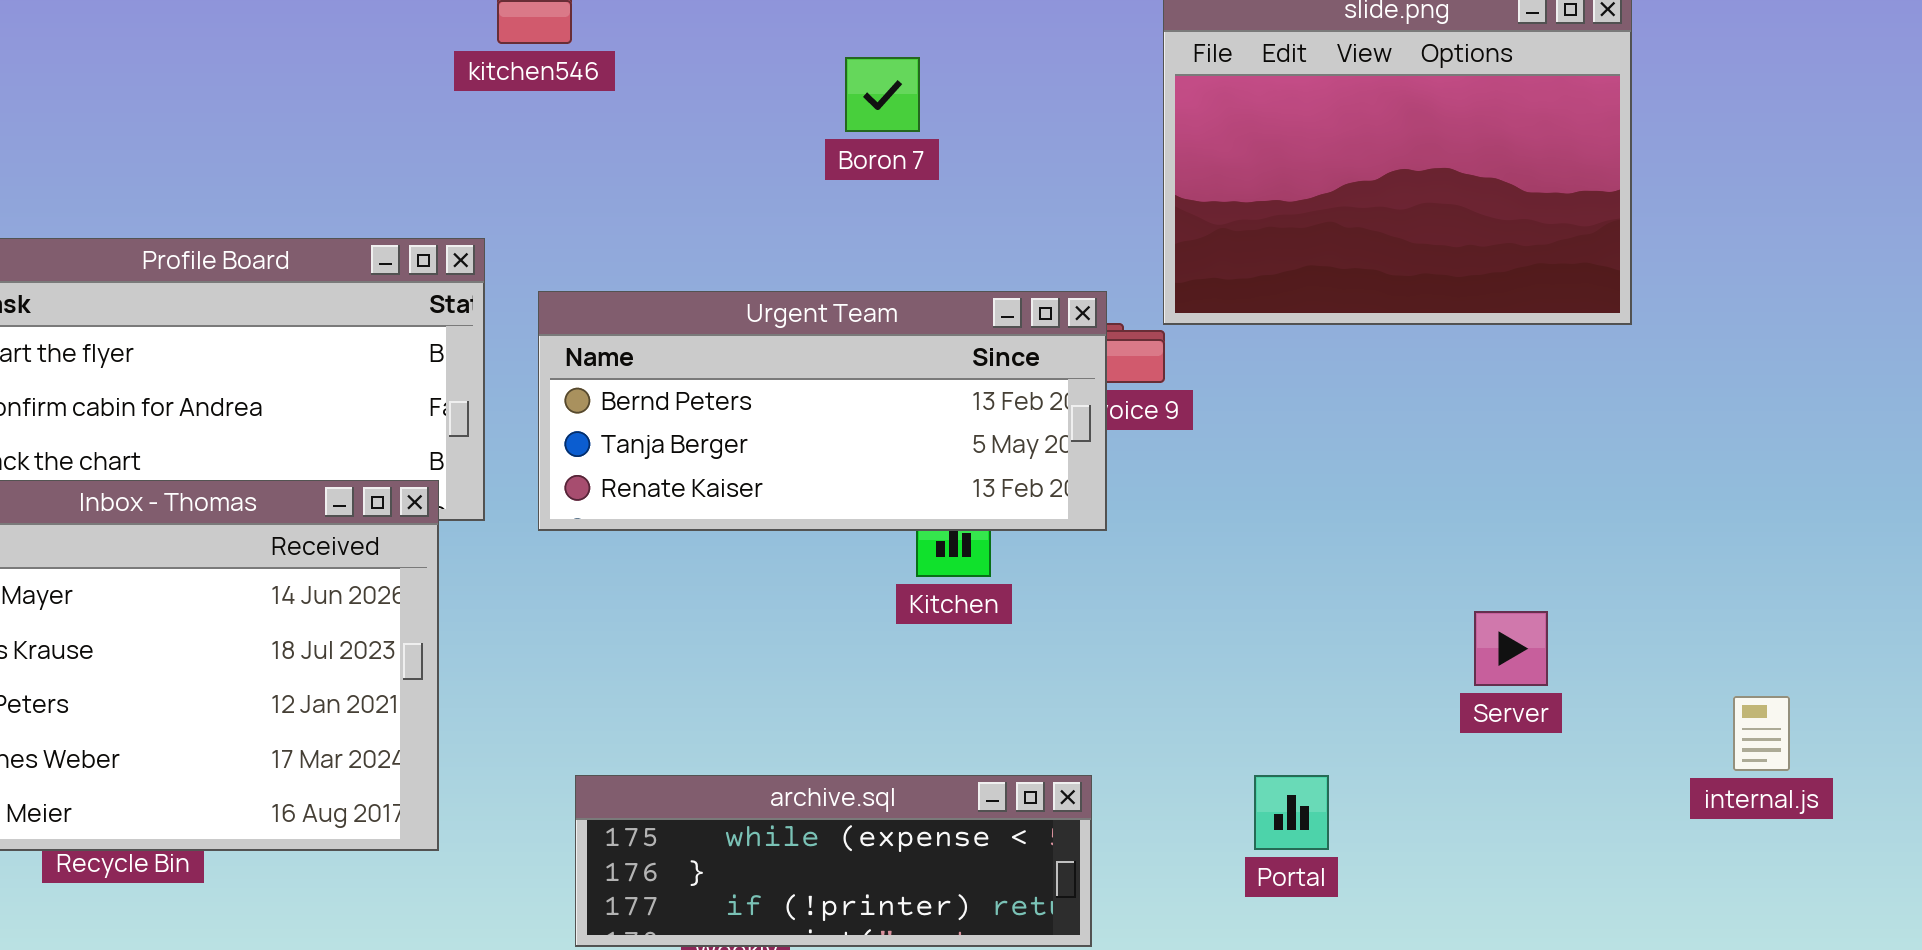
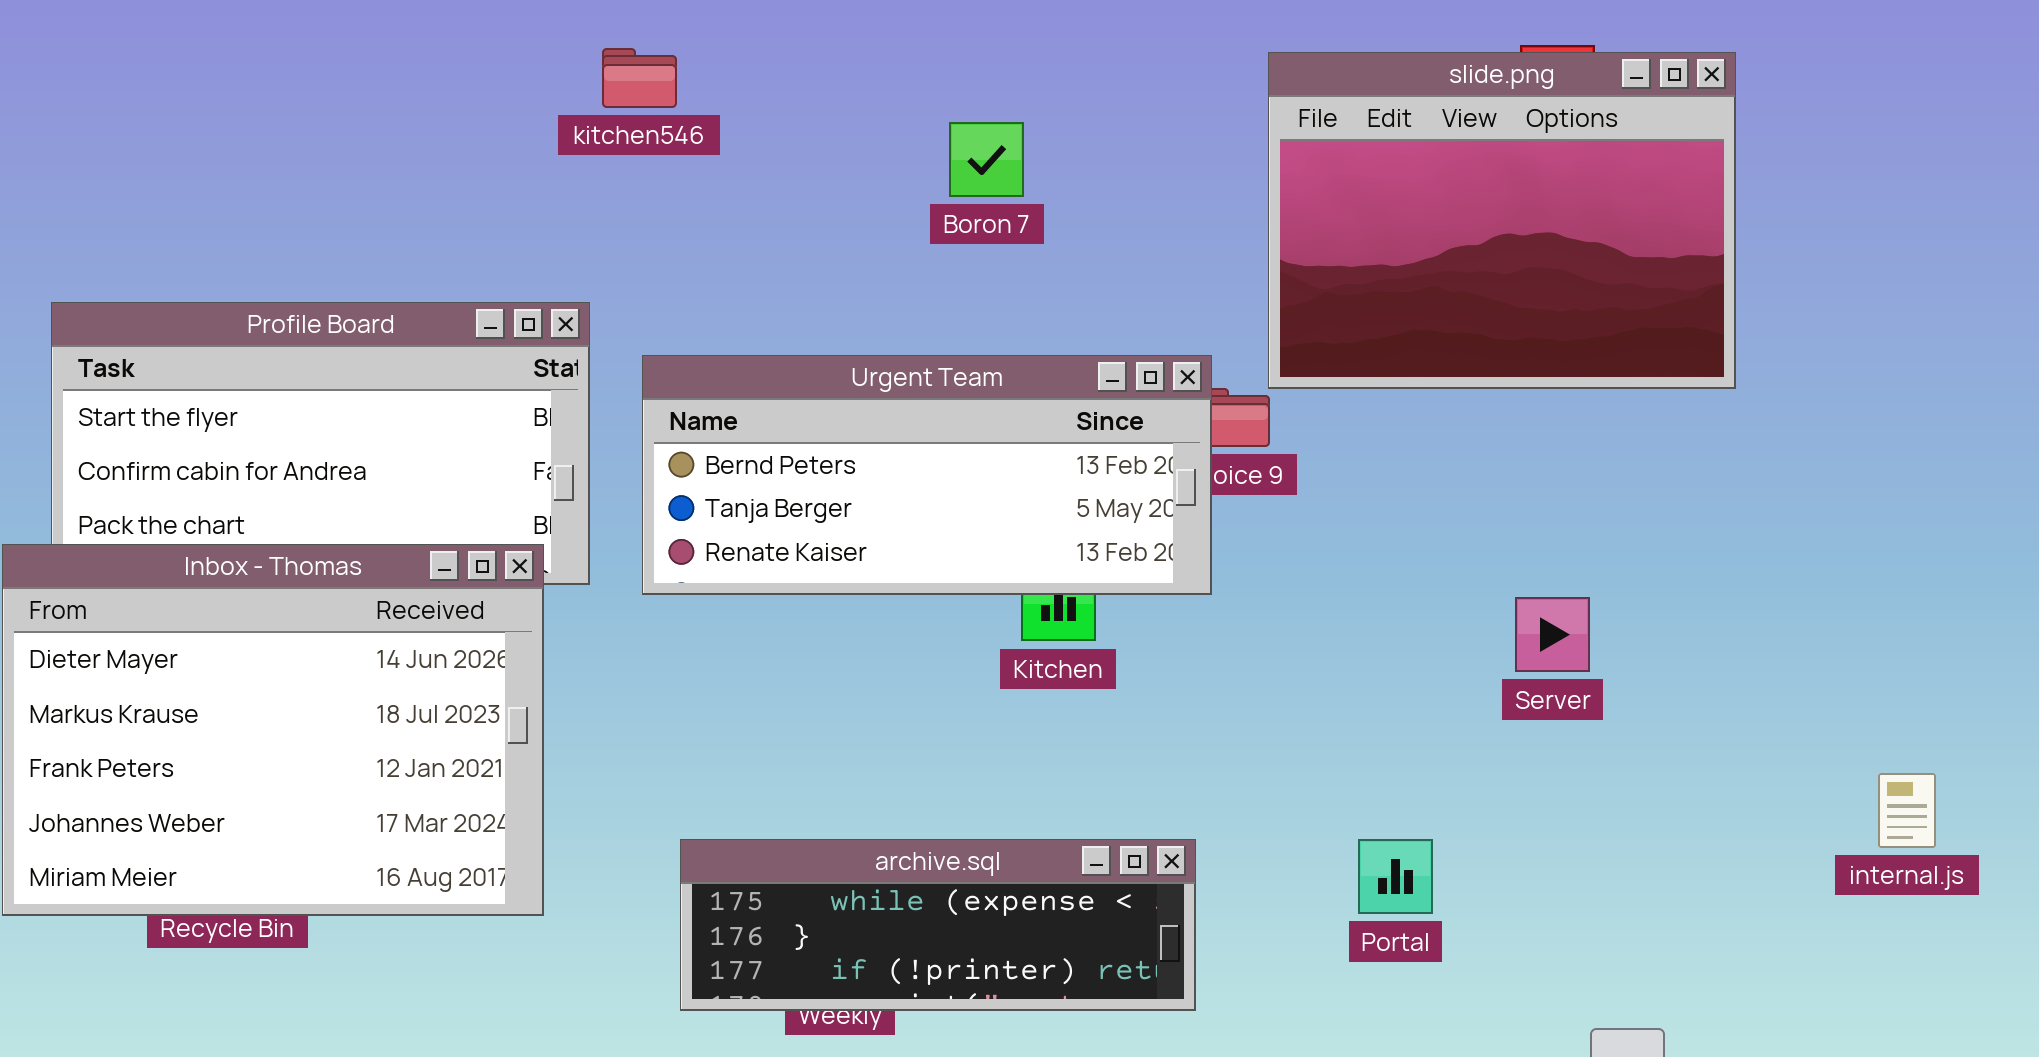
Server: [1474,611,1548,686] -> [1515,597,1590,672], moved
internal.js: [1733,696,1790,771] -> [1878,773,1936,848], moved

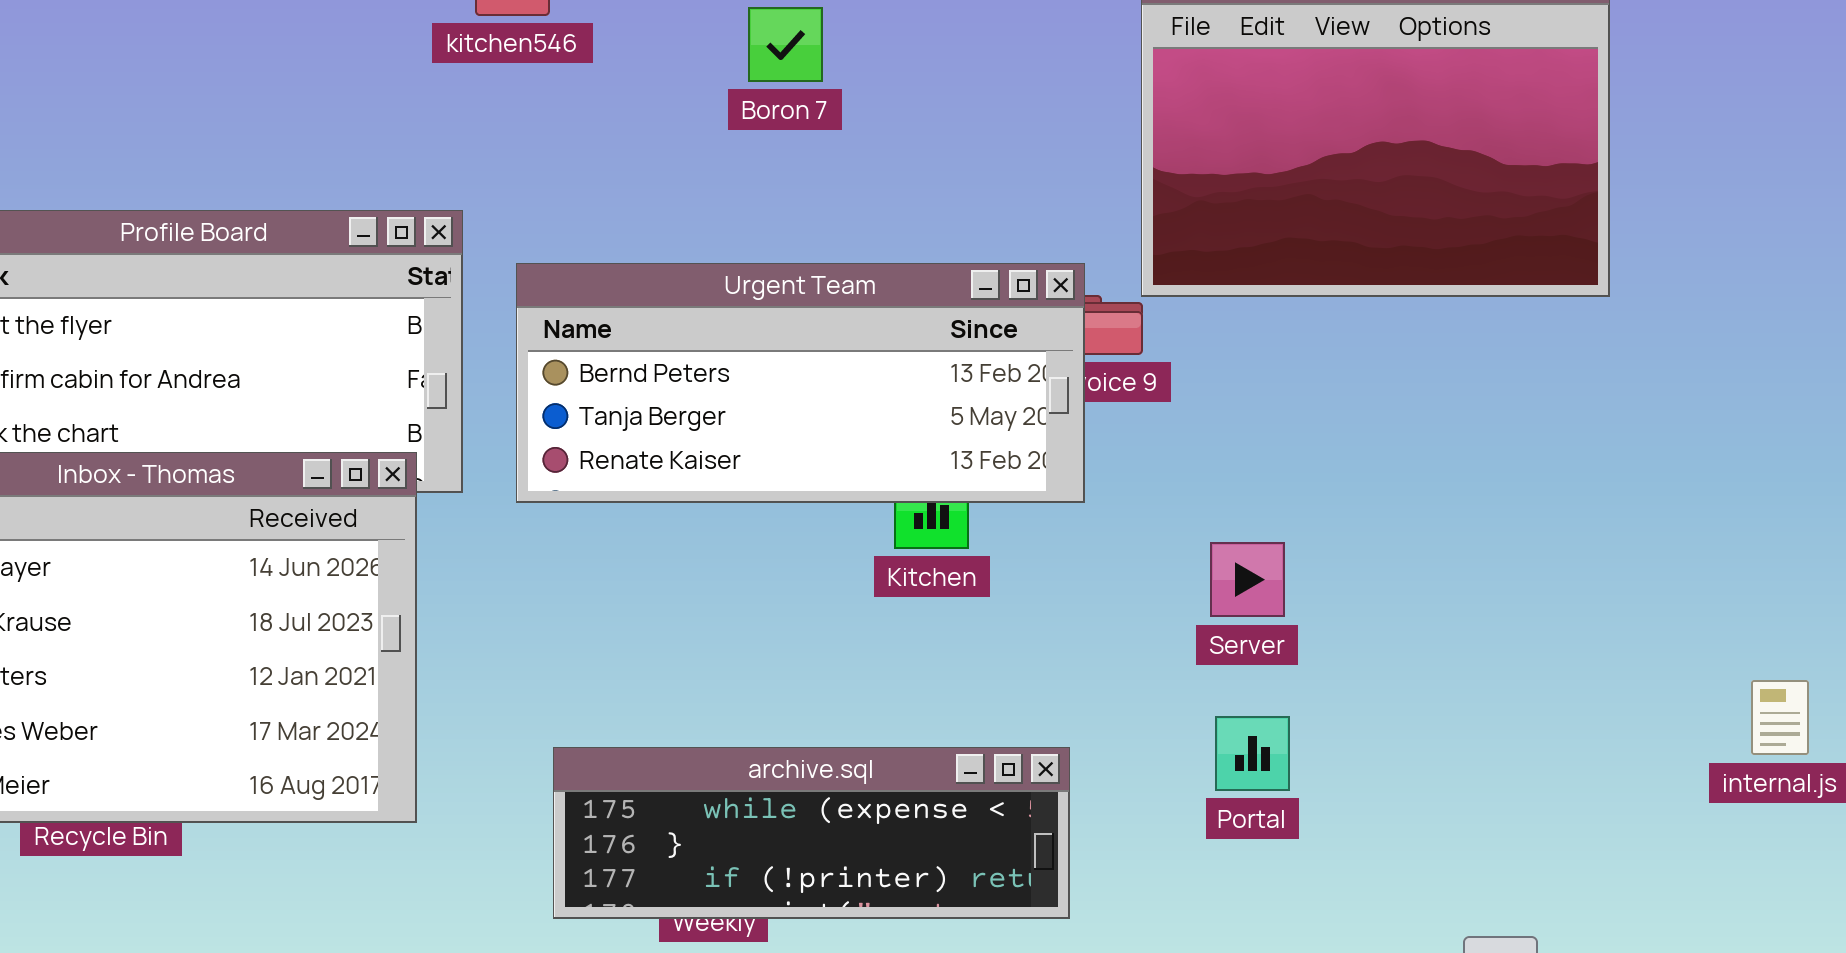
Boron 7: [949,122,1024,197] -> [748,7,823,82], moved
Server: [1515,597,1590,672] -> [1210,542,1285,617], moved
Portal: [1358,839,1433,914] -> [1215,716,1290,791], moved

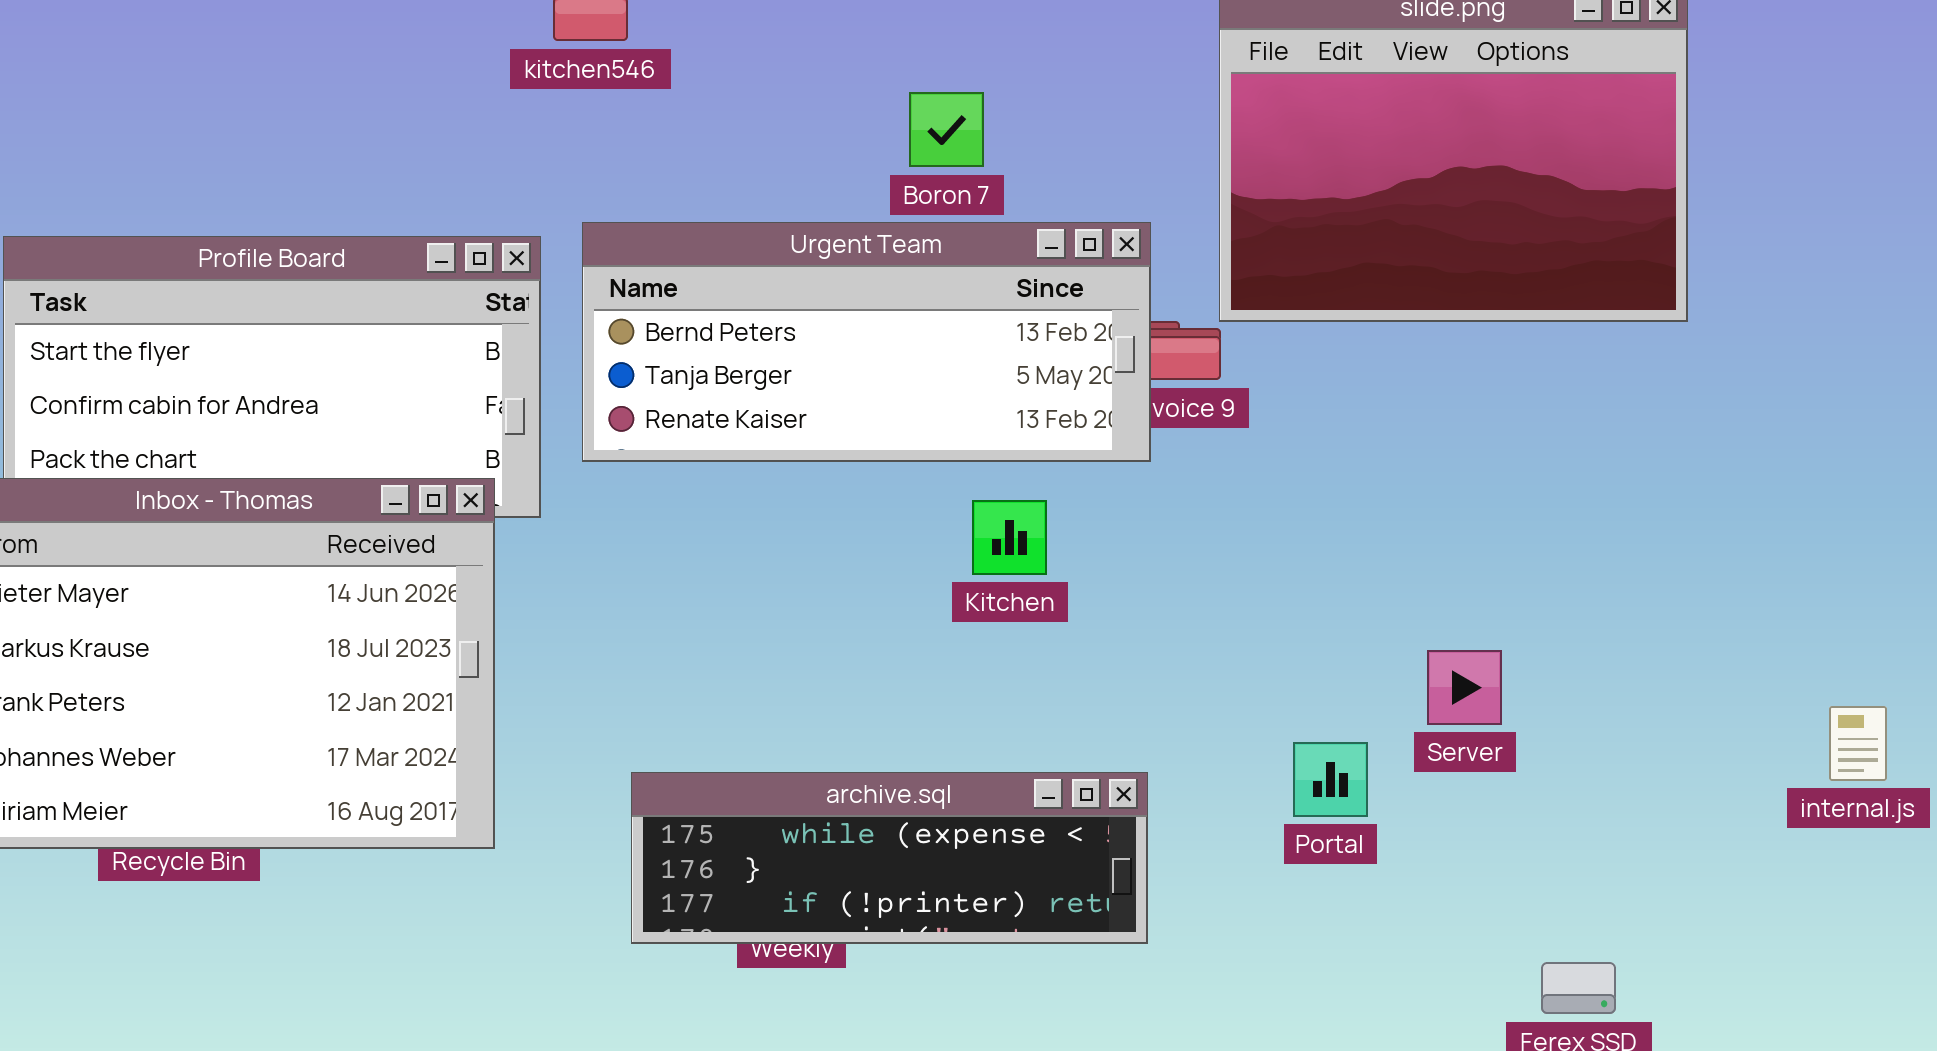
Boron 7: [748,7,823,82] -> [909,92,984,167], moved
Urgent Team: [516,263,1085,503] -> [582,222,1151,462], moved
Server: [1210,542,1285,617] -> [1427,650,1502,725], moved

